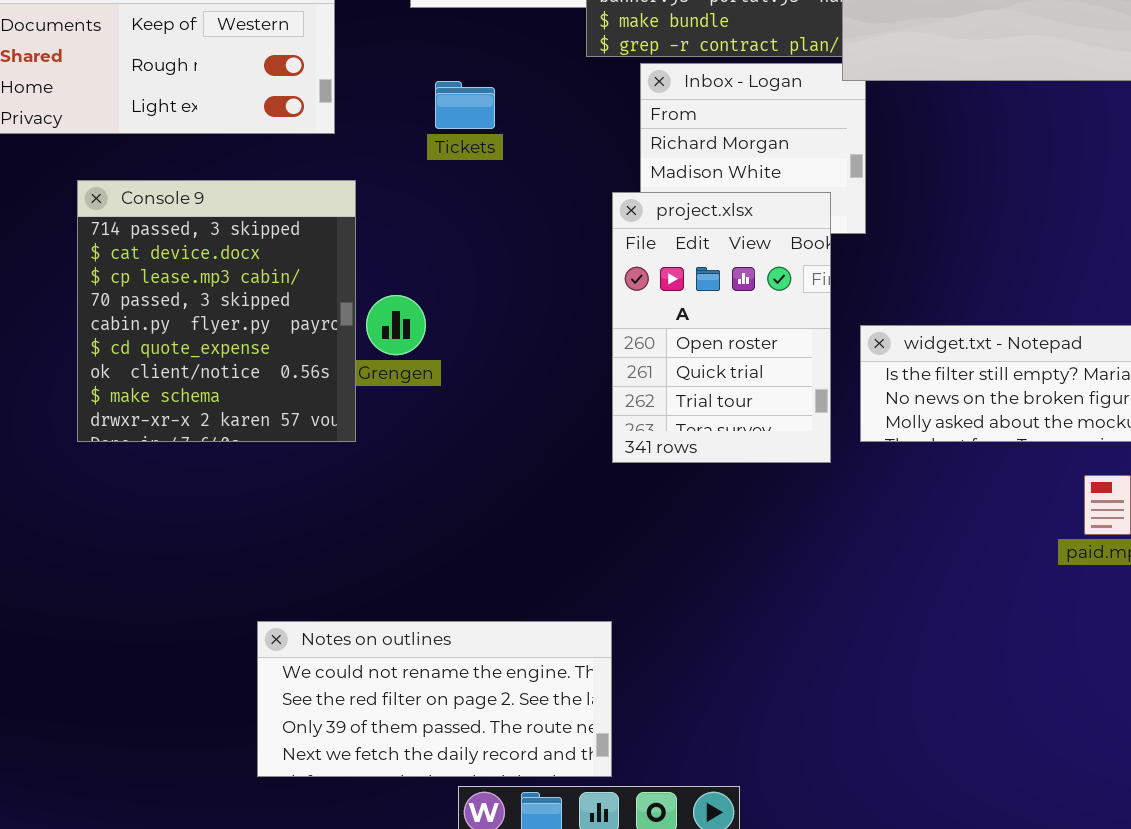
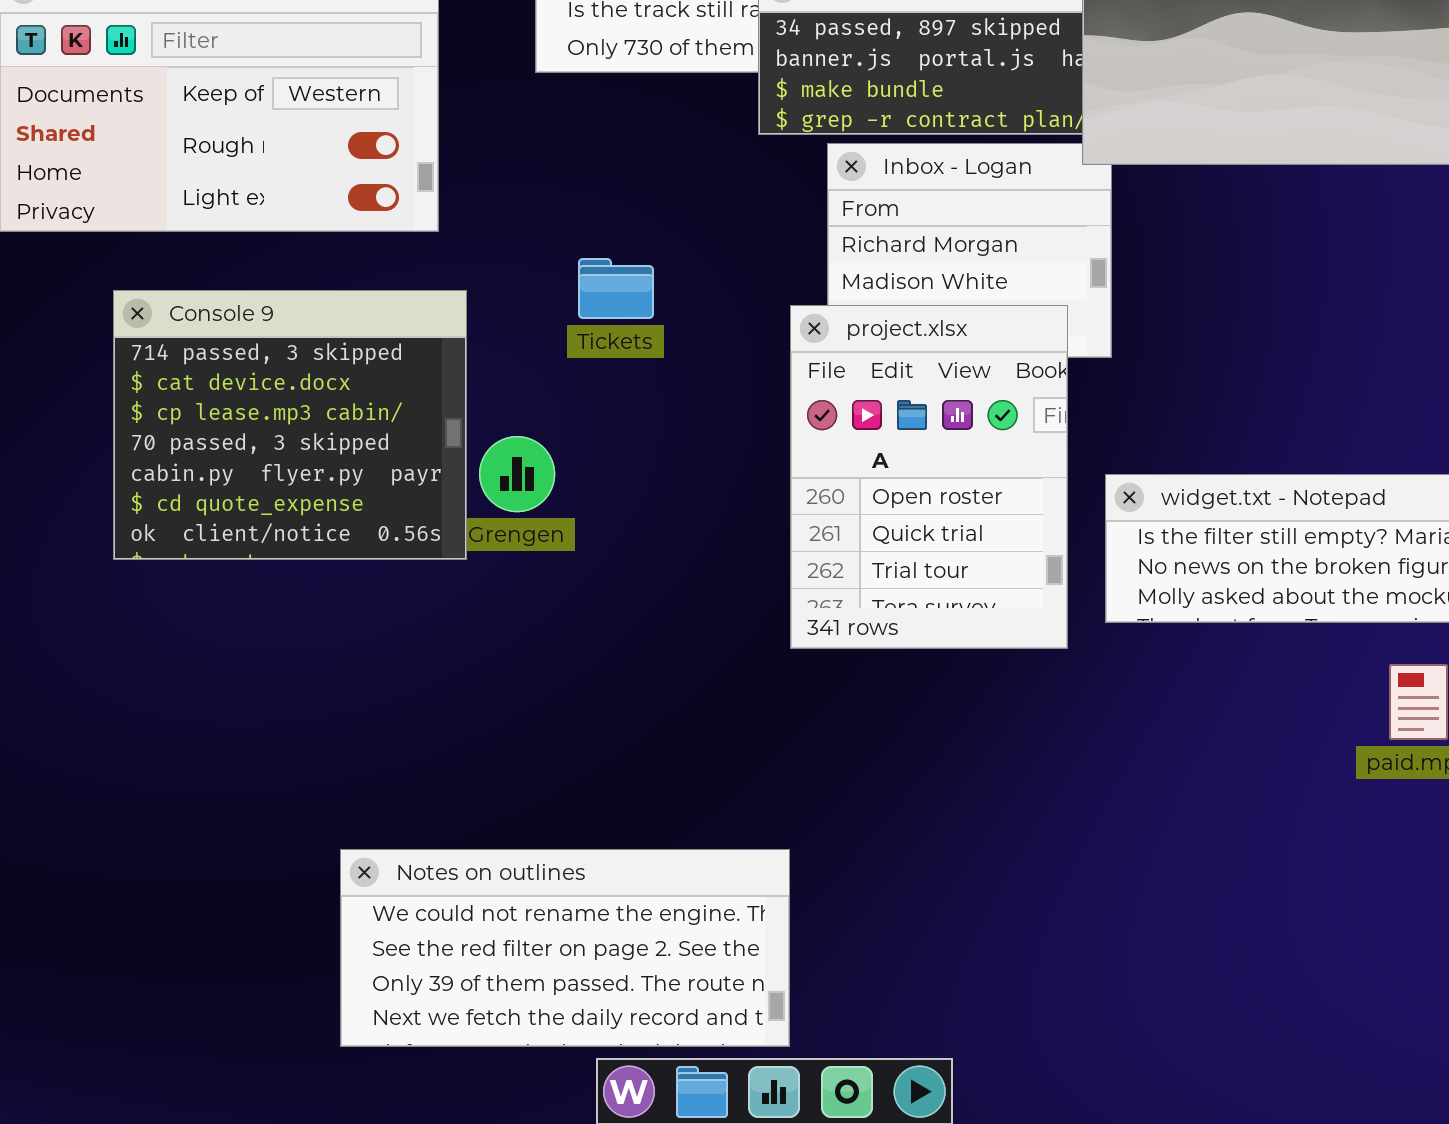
Tickets: [435,81,495,129] -> [578,258,654,319], moved
Console 9: [77,180,356,442] -> [113,290,467,560], resized

